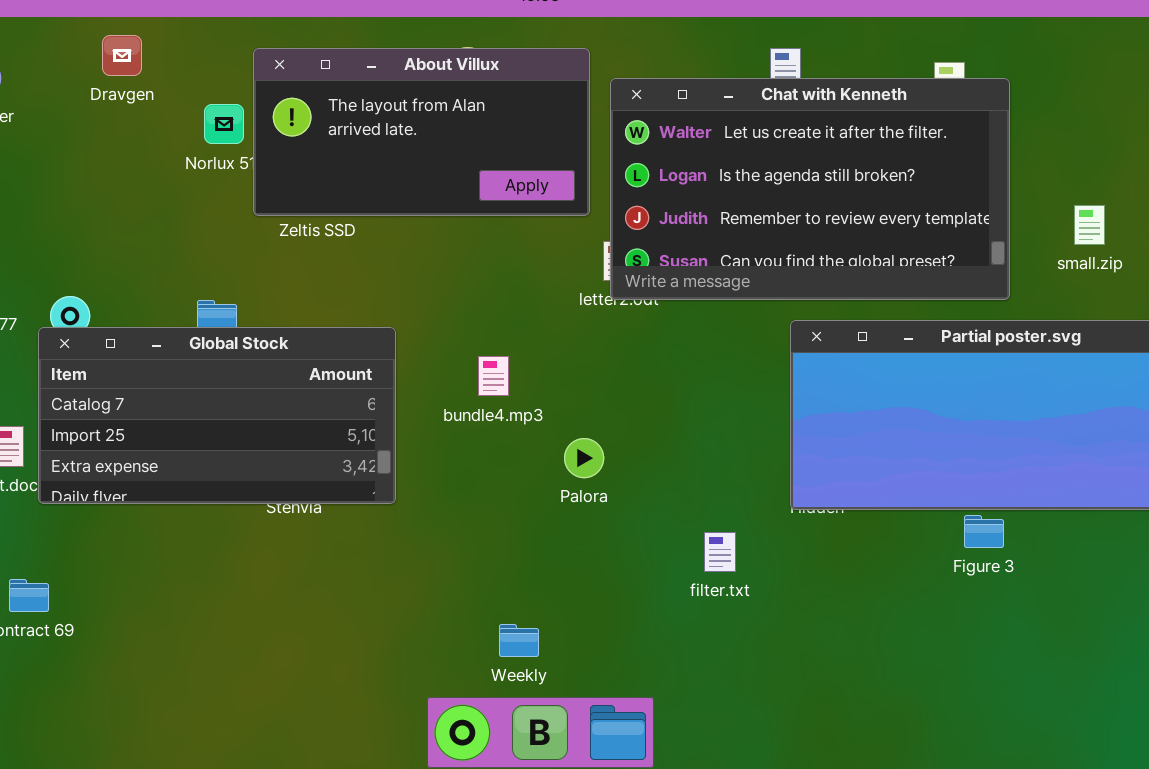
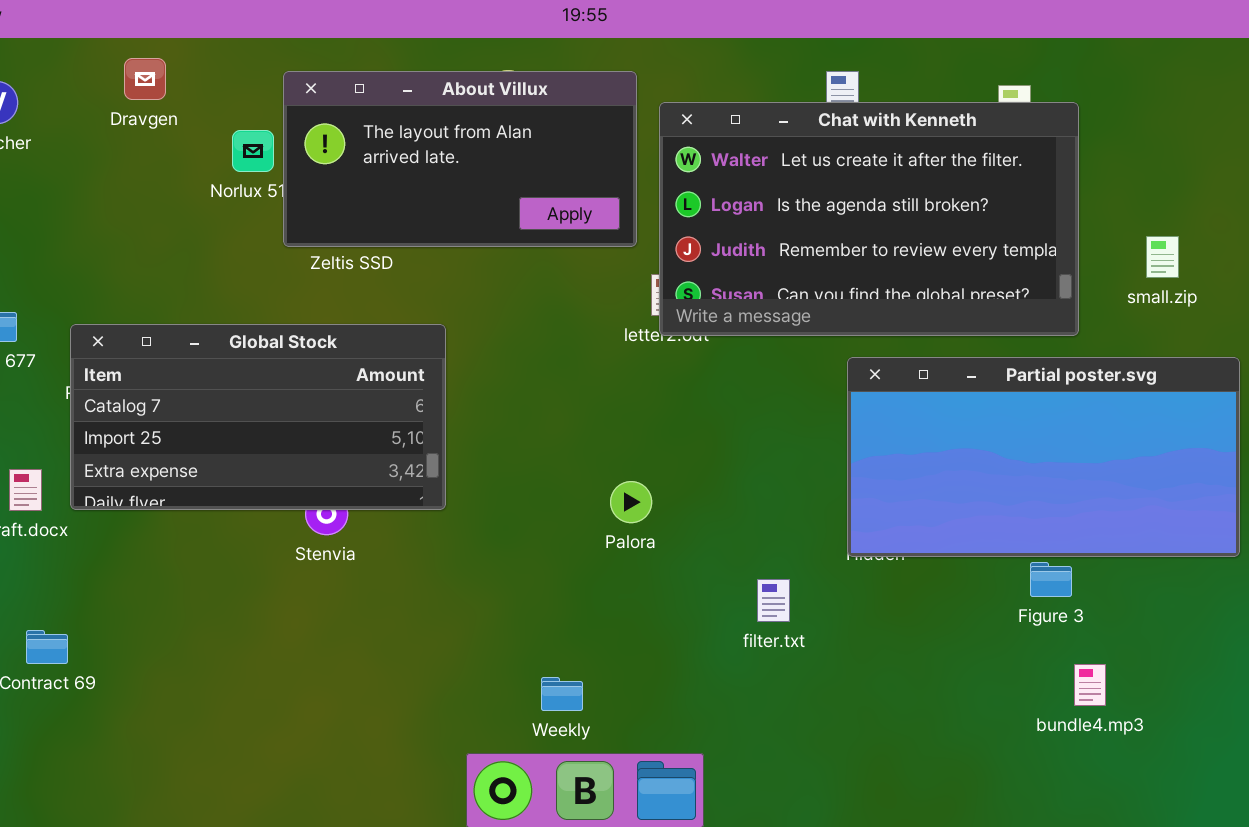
Global Stock: [38,327,396,504] -> [70,324,446,510], moved
bundle4.mp3: [478,356,509,396] -> [1074,664,1106,706], moved

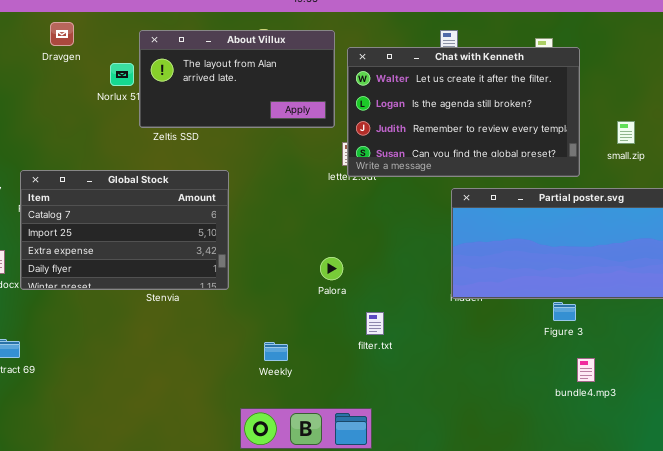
Global Stock: [70,324,446,510] -> [20,170,229,290], resized
filter.txt: [757,579,790,622] -> [366,312,384,335], moved
Weekly: [541,677,583,711] -> [264,342,288,361], moved

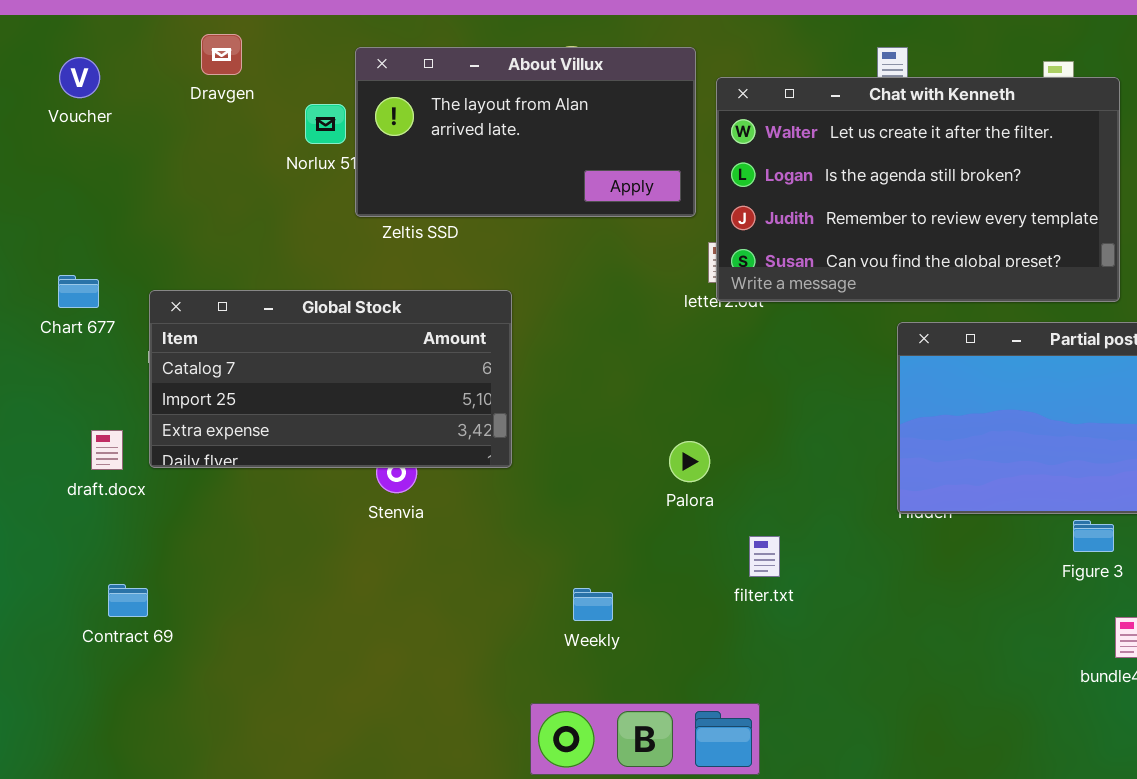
Global Stock: [20,170,229,290] -> [149,290,512,468], resized

